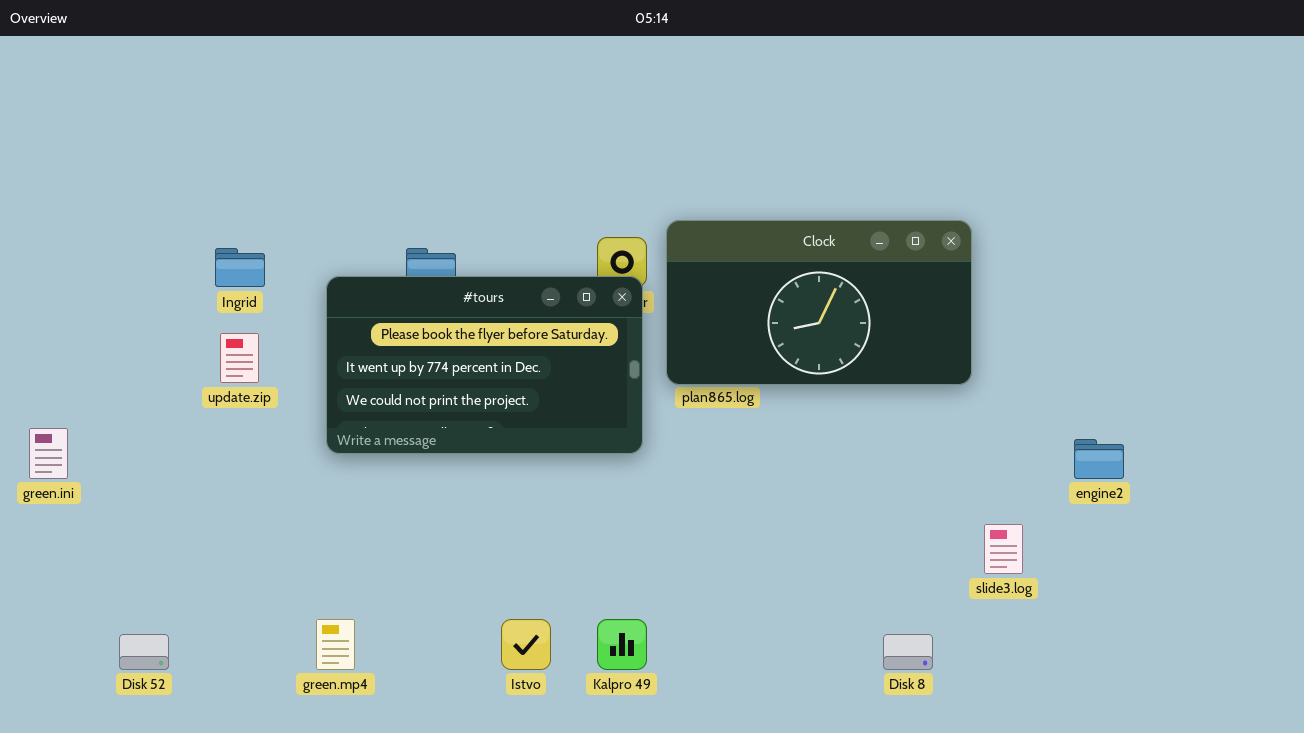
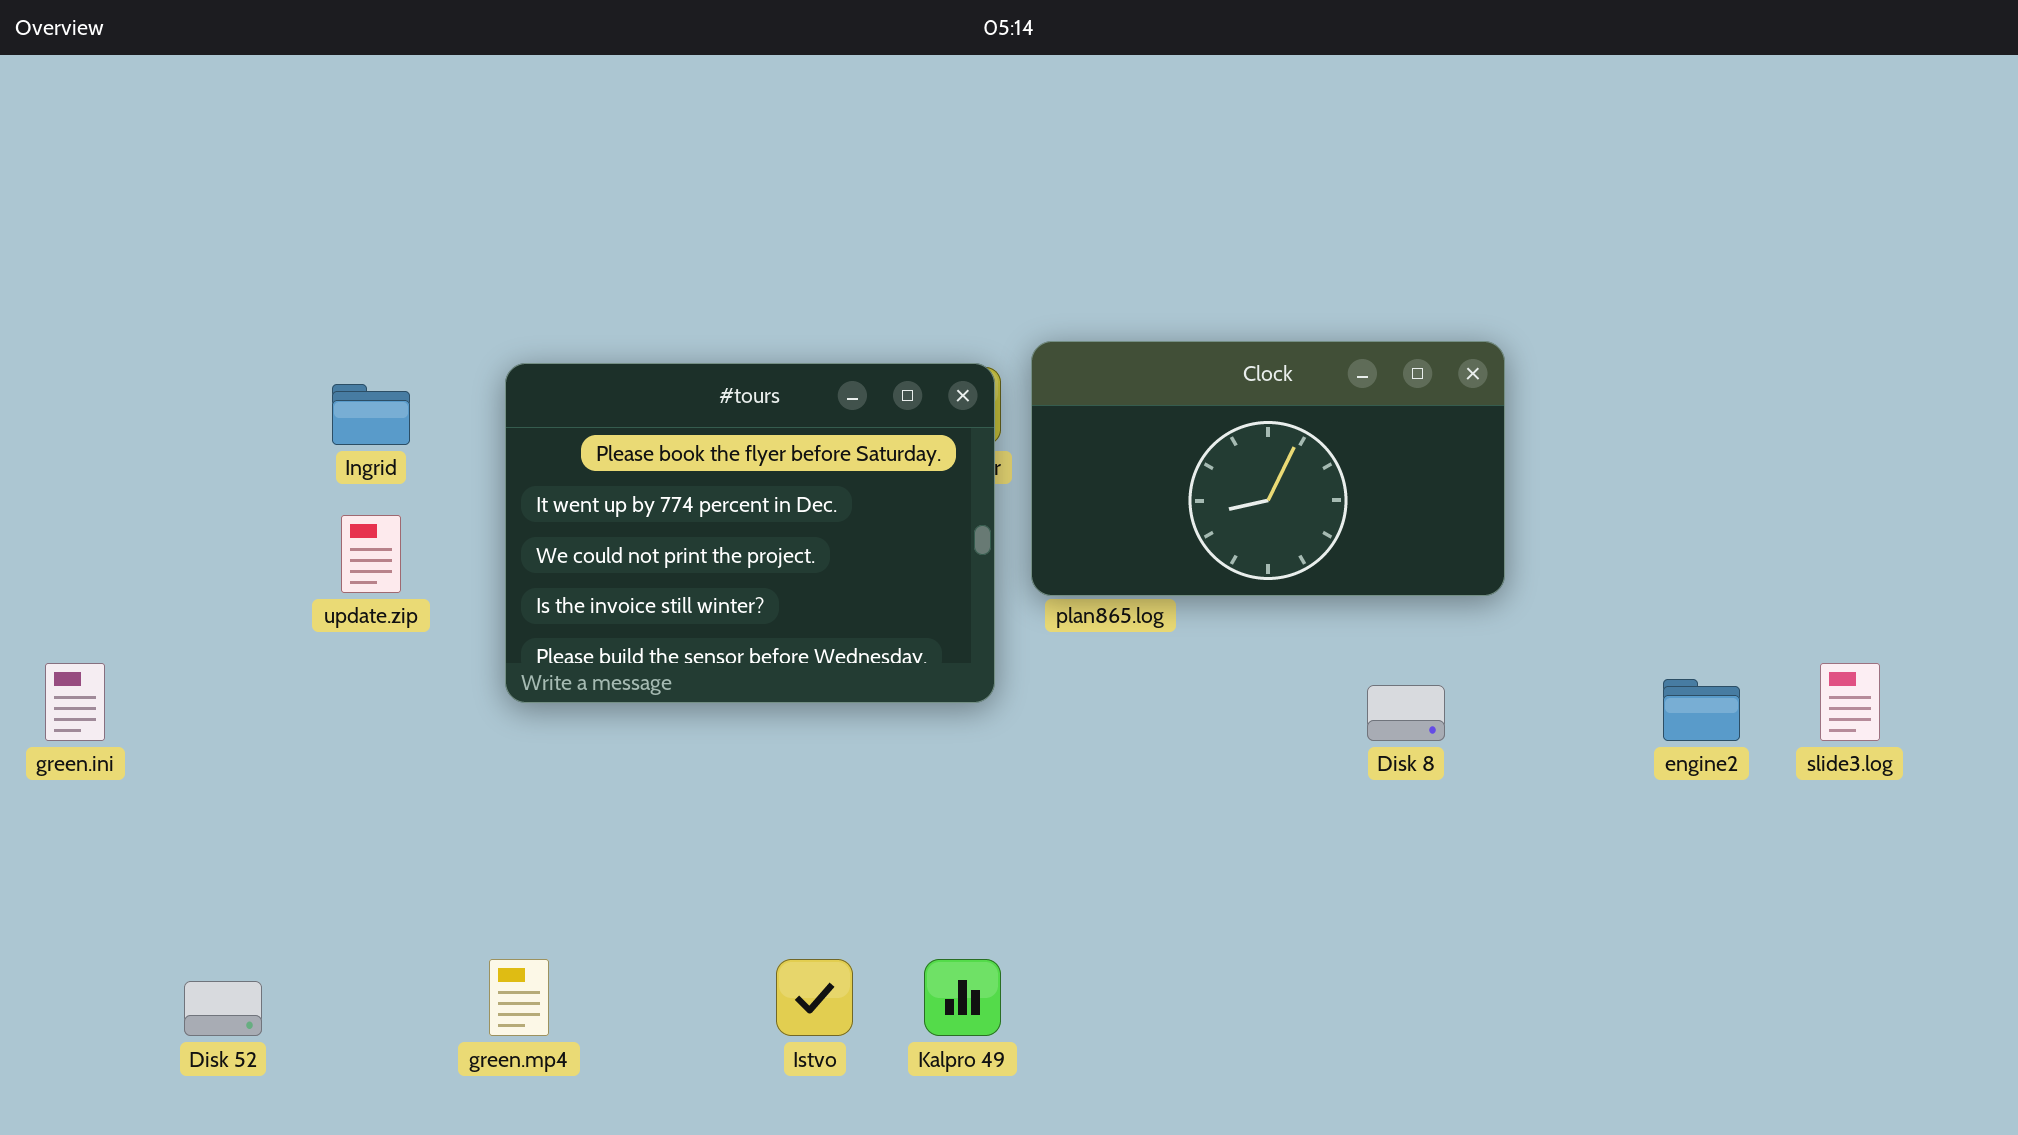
#tours: [326,276,643,454] -> [505,363,995,703], resized
slide3.log: [984,524,1023,574] -> [1820,663,1880,741], moved
Disk 8: [883,634,933,670] -> [1367,685,1445,741], moved

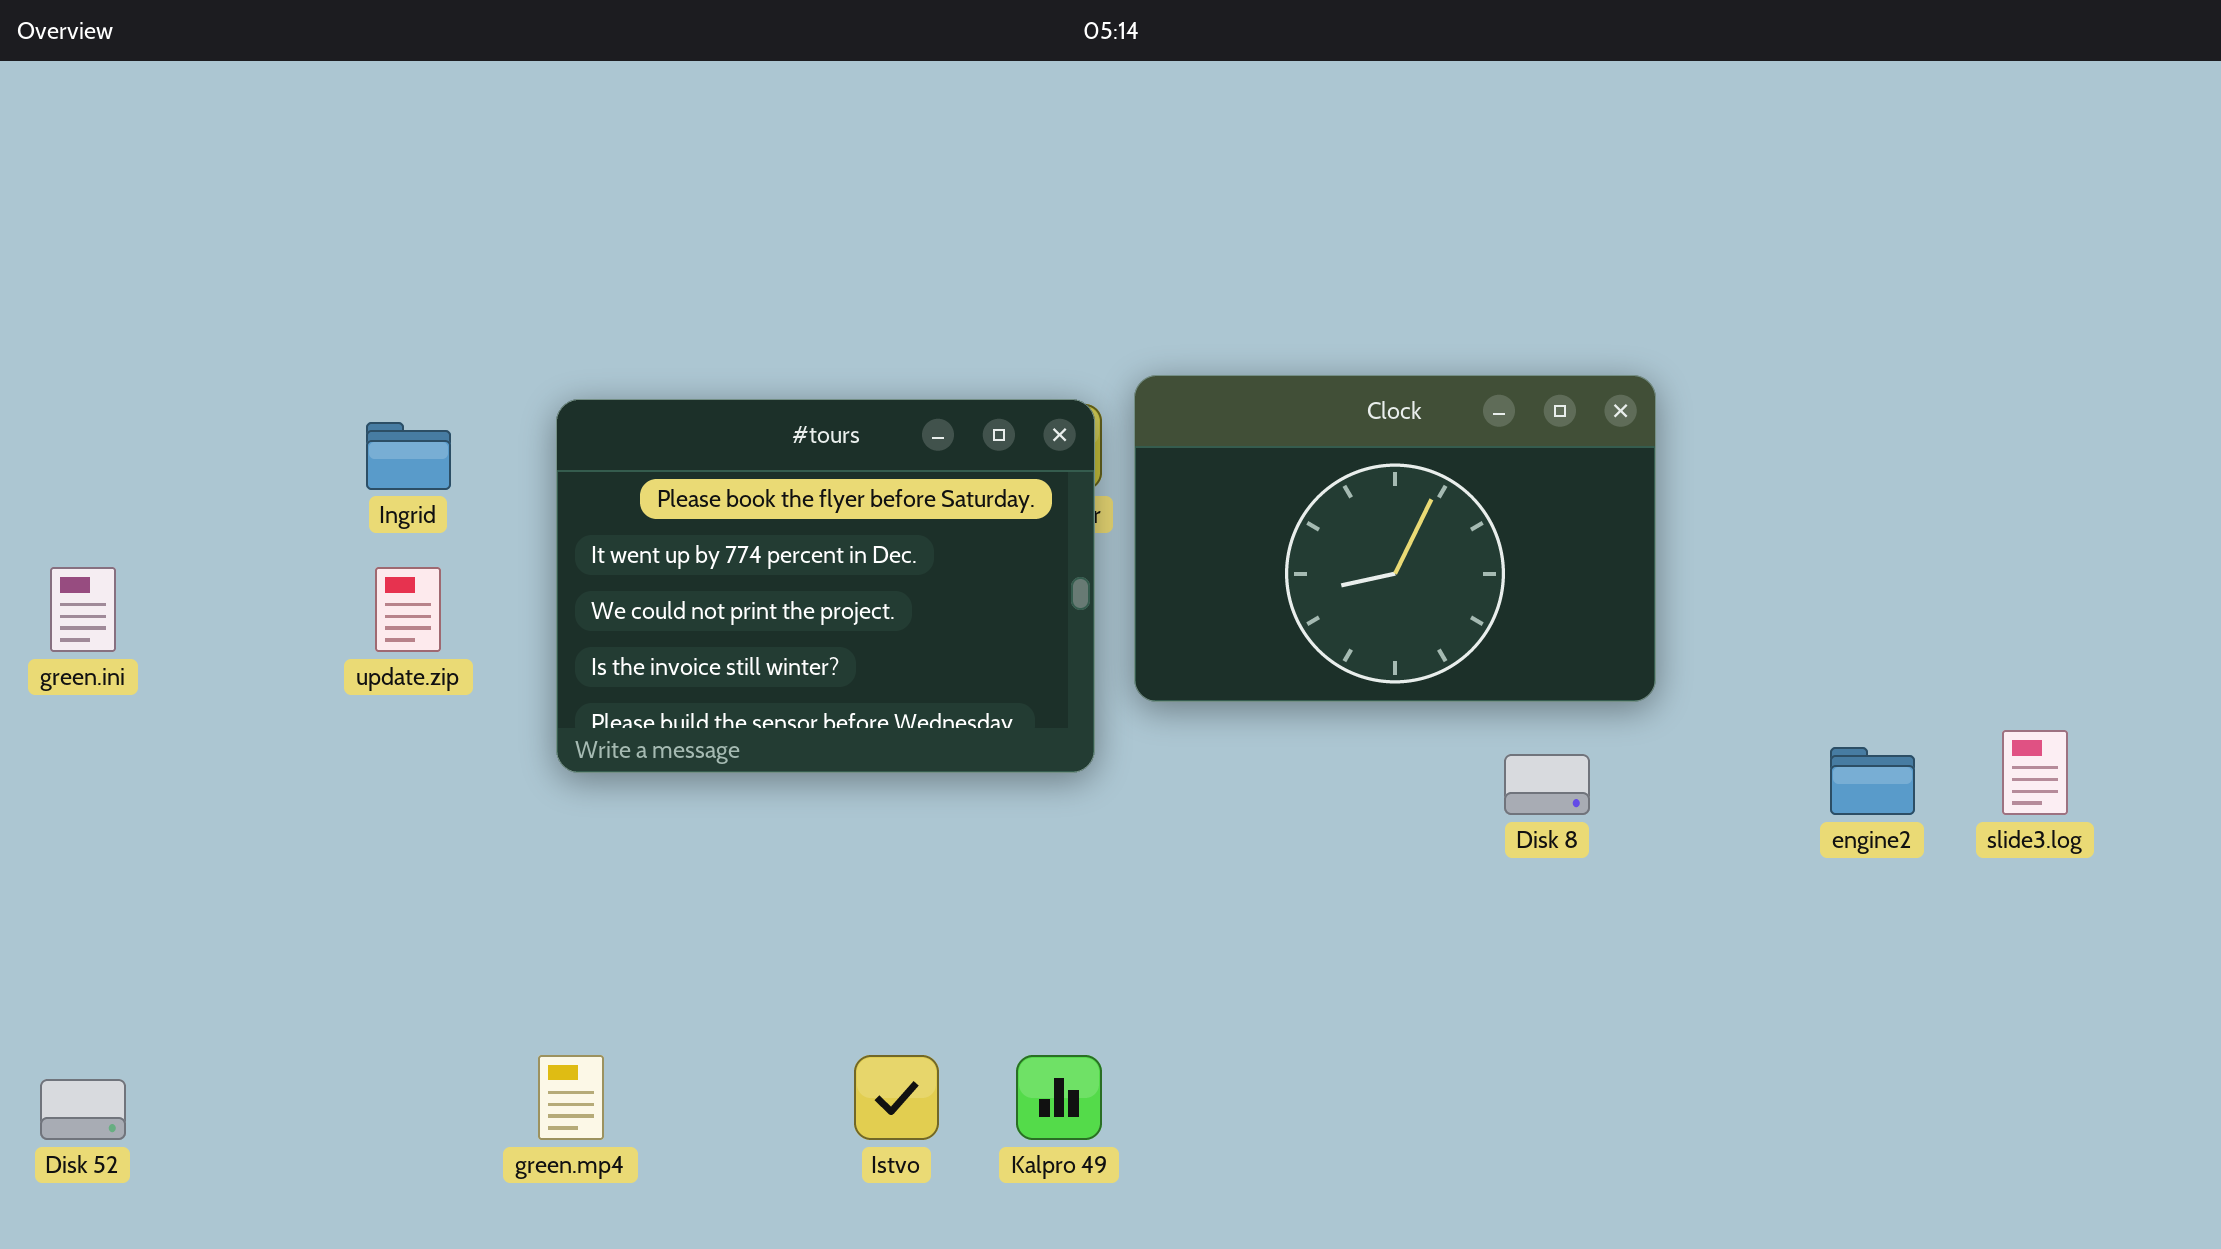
Clock: [1031,341,1505,596] -> [1134,375,1656,702], resized
green.ini: [45,663,105,741] -> [50,567,116,652], moved
Disk 52: [184,981,262,1036] -> [40,1079,126,1140], moved

